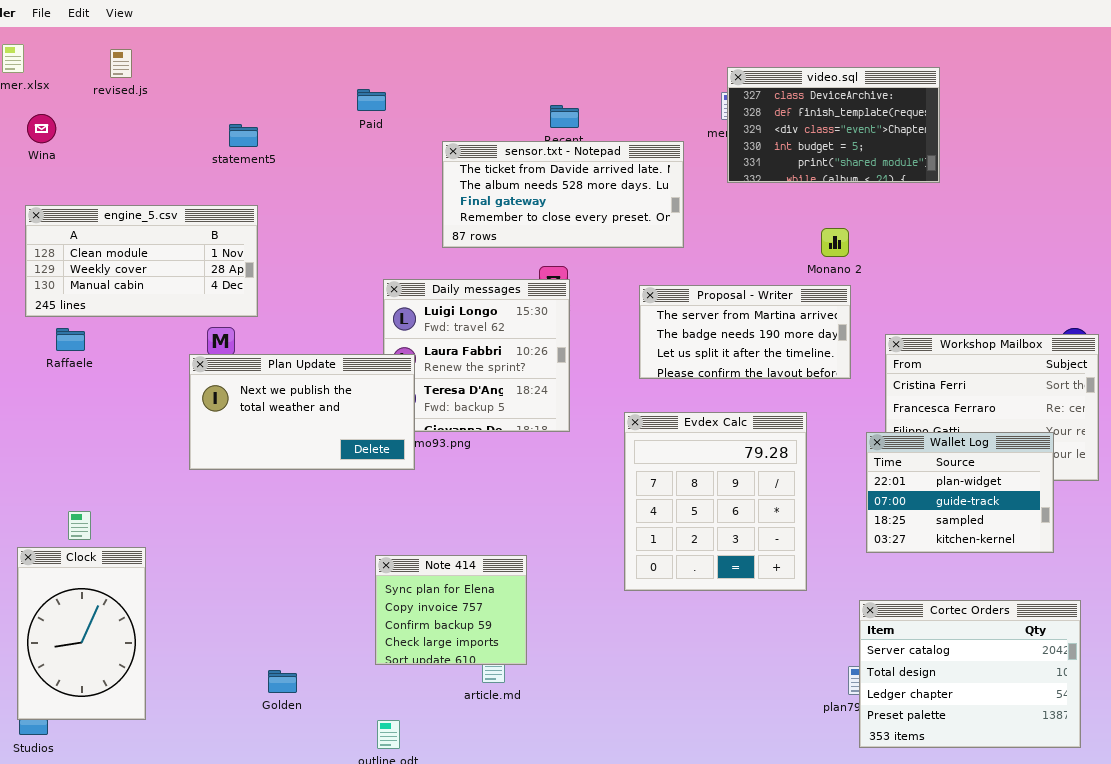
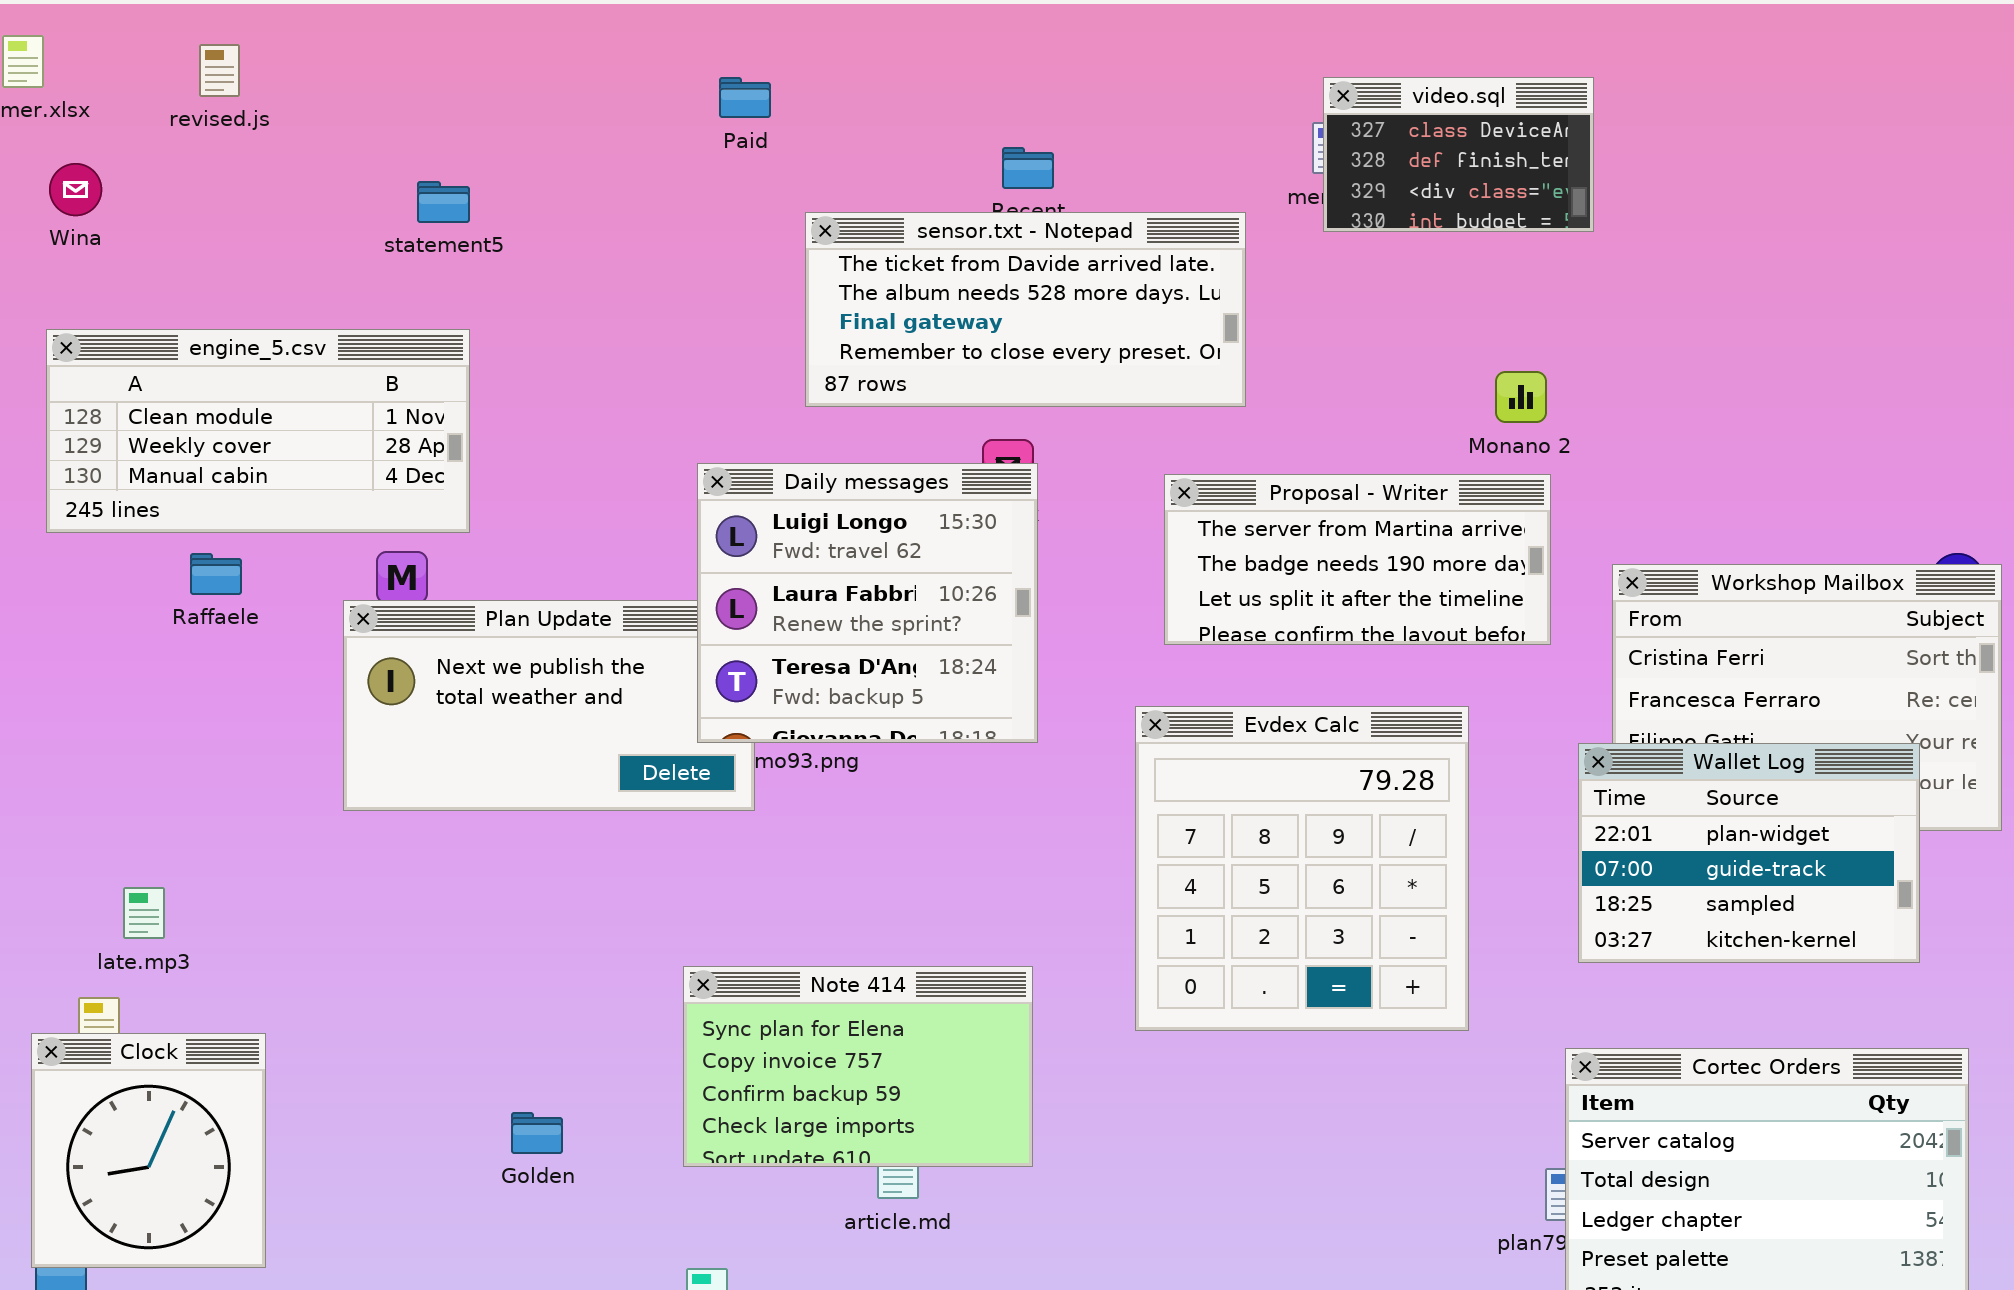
video.sql: [727,67,940,183] -> [1323,77,1594,232], resized
Paid: [357,89,386,111] -> [719,77,771,118], moved
Daily messages: [383,279,570,432] -> [697,463,1038,743], raised
Raffaele: [56,328,85,351] -> [190,553,242,595], moved
Clock: [17,547,146,720] -> [31,1033,266,1268], resized
Note 414: [375,555,527,665] -> [683,966,1033,1167], resized
Golden: [268,670,297,693] -> [511,1112,563,1154], moved

